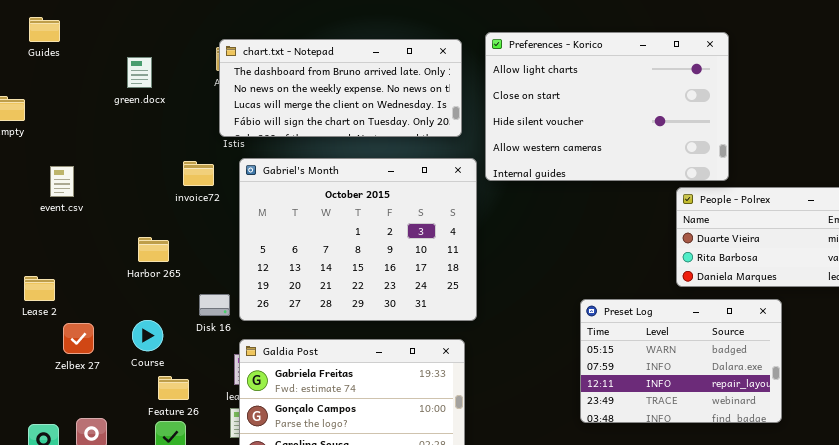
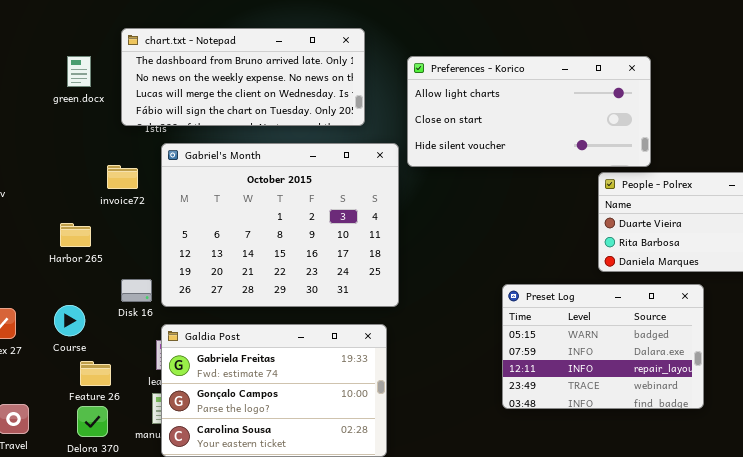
Preferences - Korico: [485,32,729,181] -> [407,56,651,167], resized
chart.txt - Notepad: [219,39,462,137] -> [121,28,365,126], moved
green.docx: [127,57,152,88] -> [67,56,91,87], moved
invoice72: [183,161,214,186] -> [107,165,138,189], moved

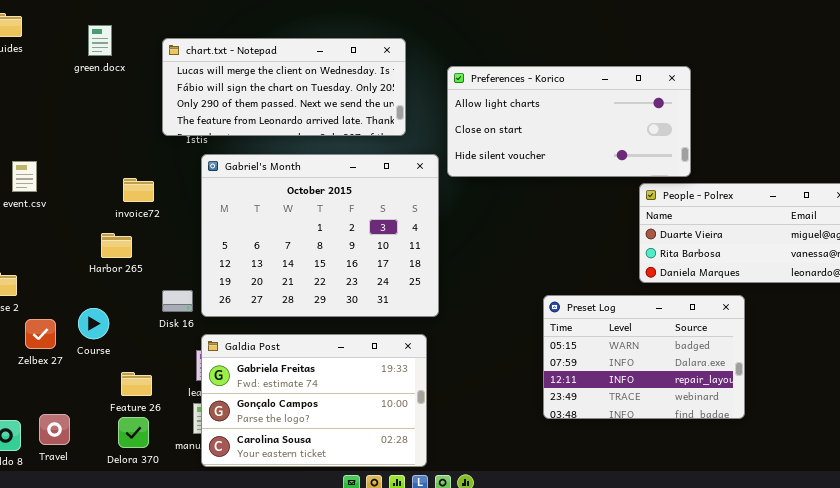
chart.txt - Notepad: [121,28,365,126] -> [162,38,406,136], scrolled down 2 rows
green.docx: [67,56,91,87] -> [88,25,112,56], moved
invoice72: [107,165,138,189] -> [123,178,154,202], moved
Course: [54,305,85,336] -> [78,308,109,339], moved

